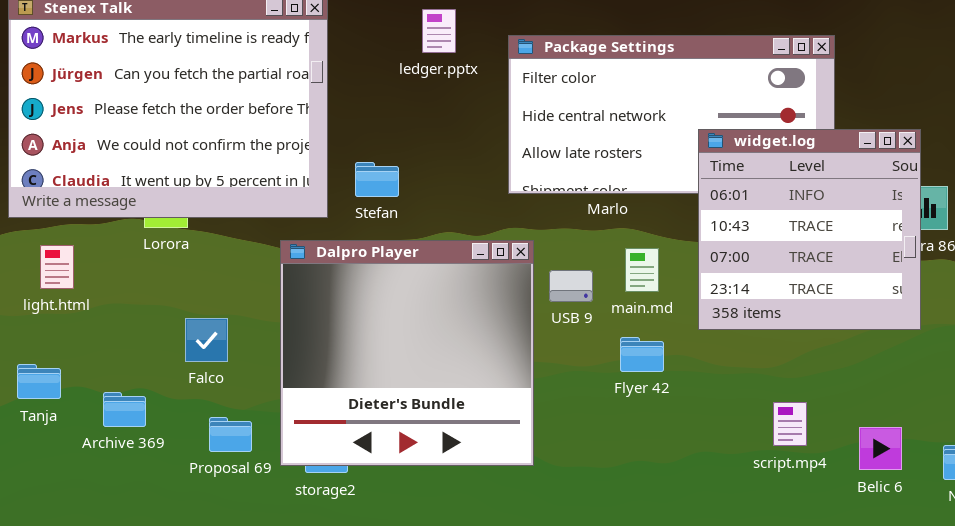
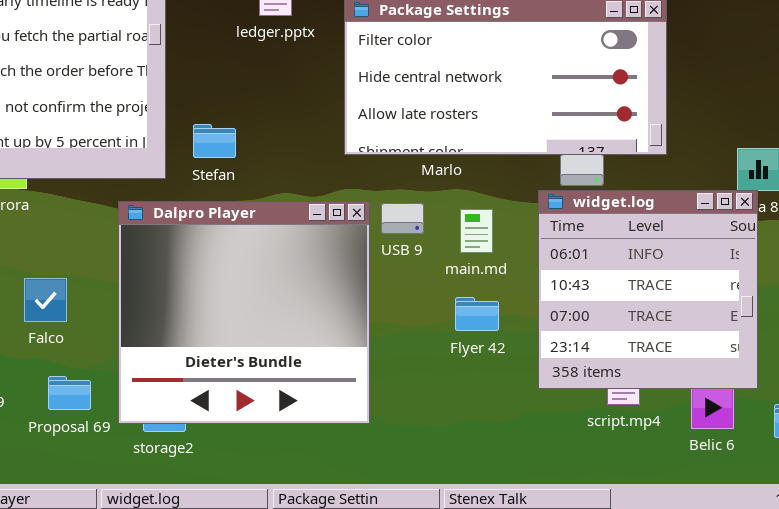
widget.log: [698,129,921,330] -> [538,190,758,389], moved
USB 9: [549,270,593,302] -> [381,203,424,234], moved

